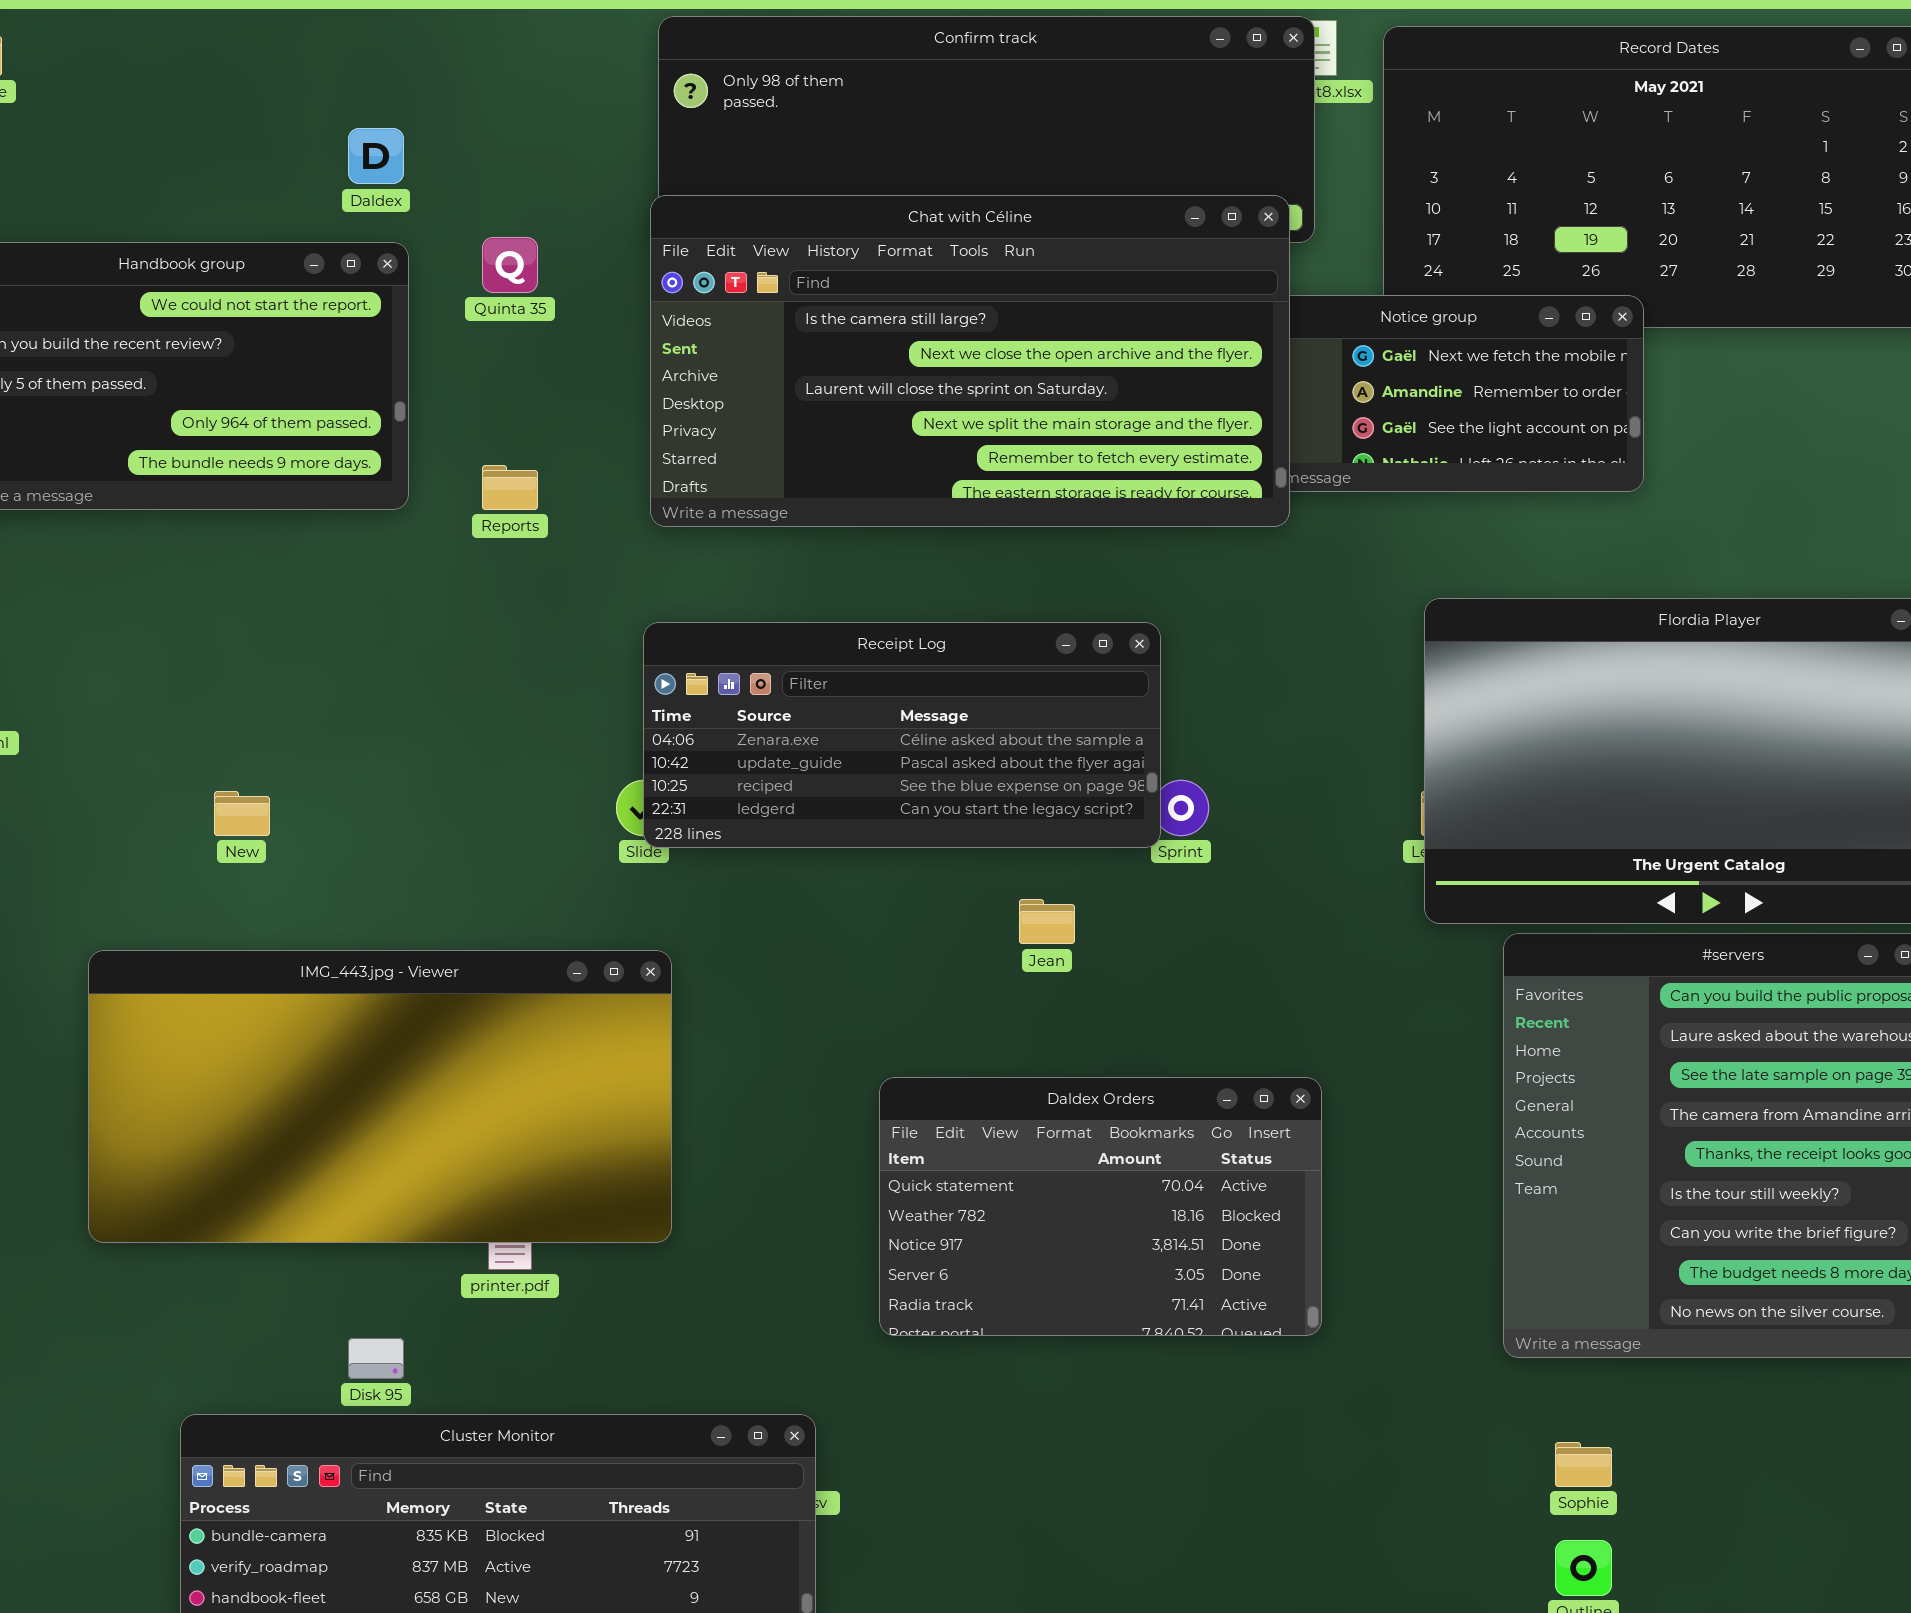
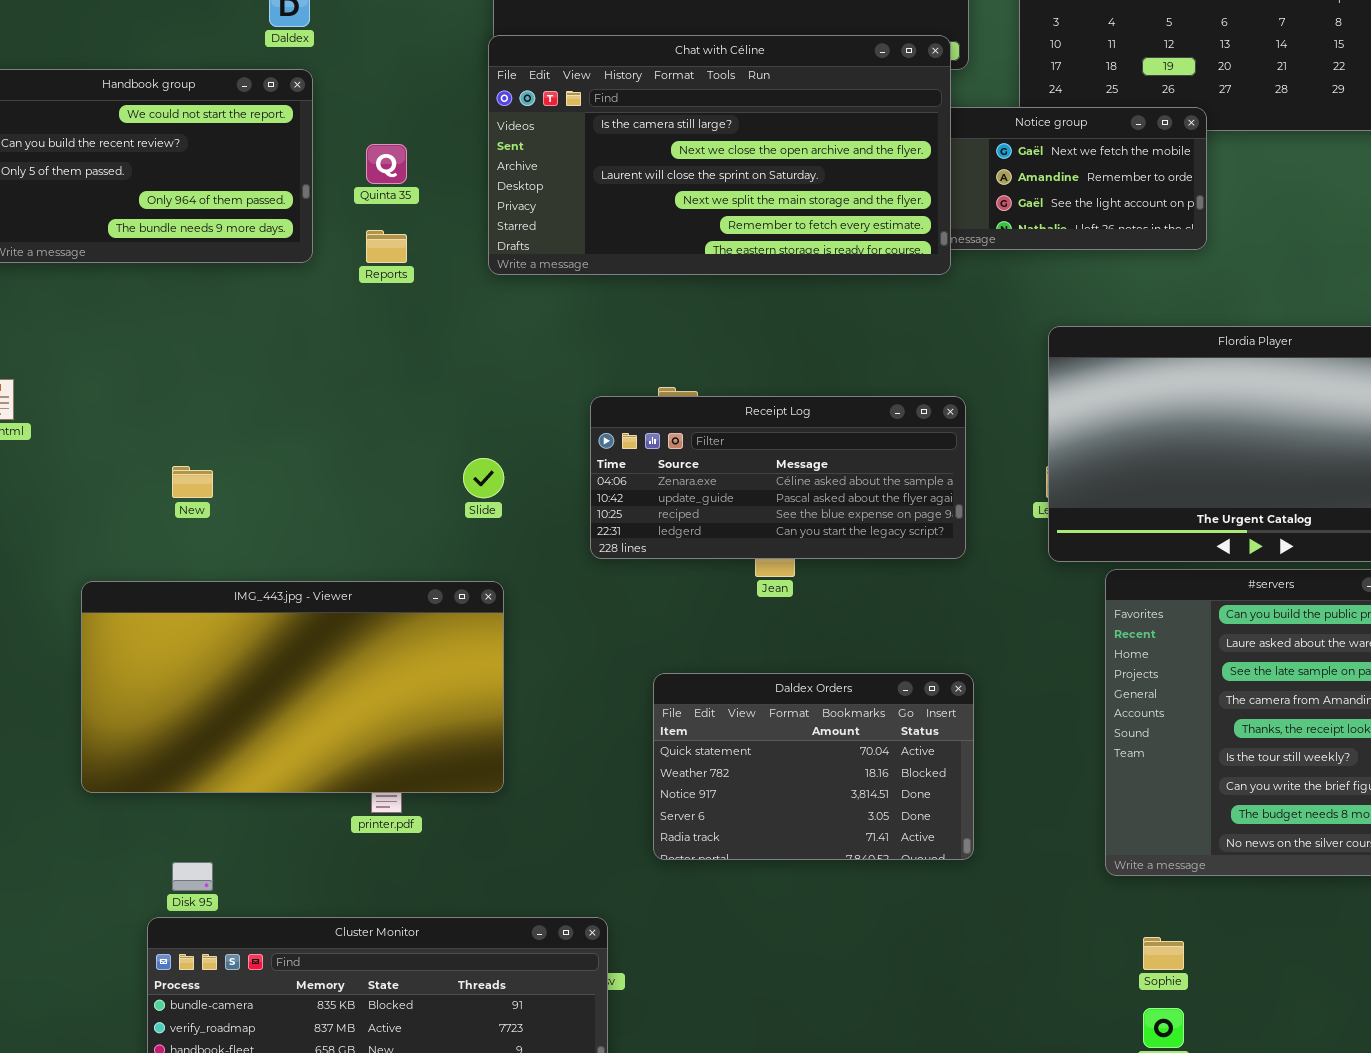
Quinta 35: [482,237,538,293] -> [366,144,407,184], moved
Receipt Log: [643,622,1161,848] -> [590,396,966,559], moved
Disk 95: [348,1338,404,1379] -> [172,862,213,891], moved

